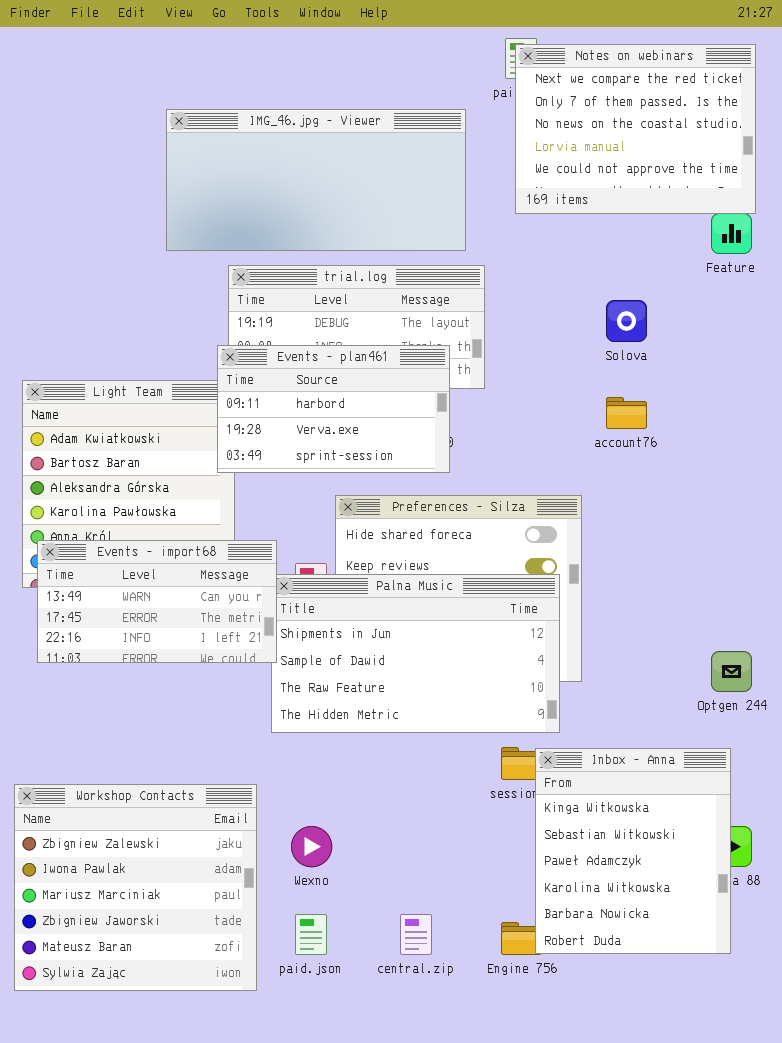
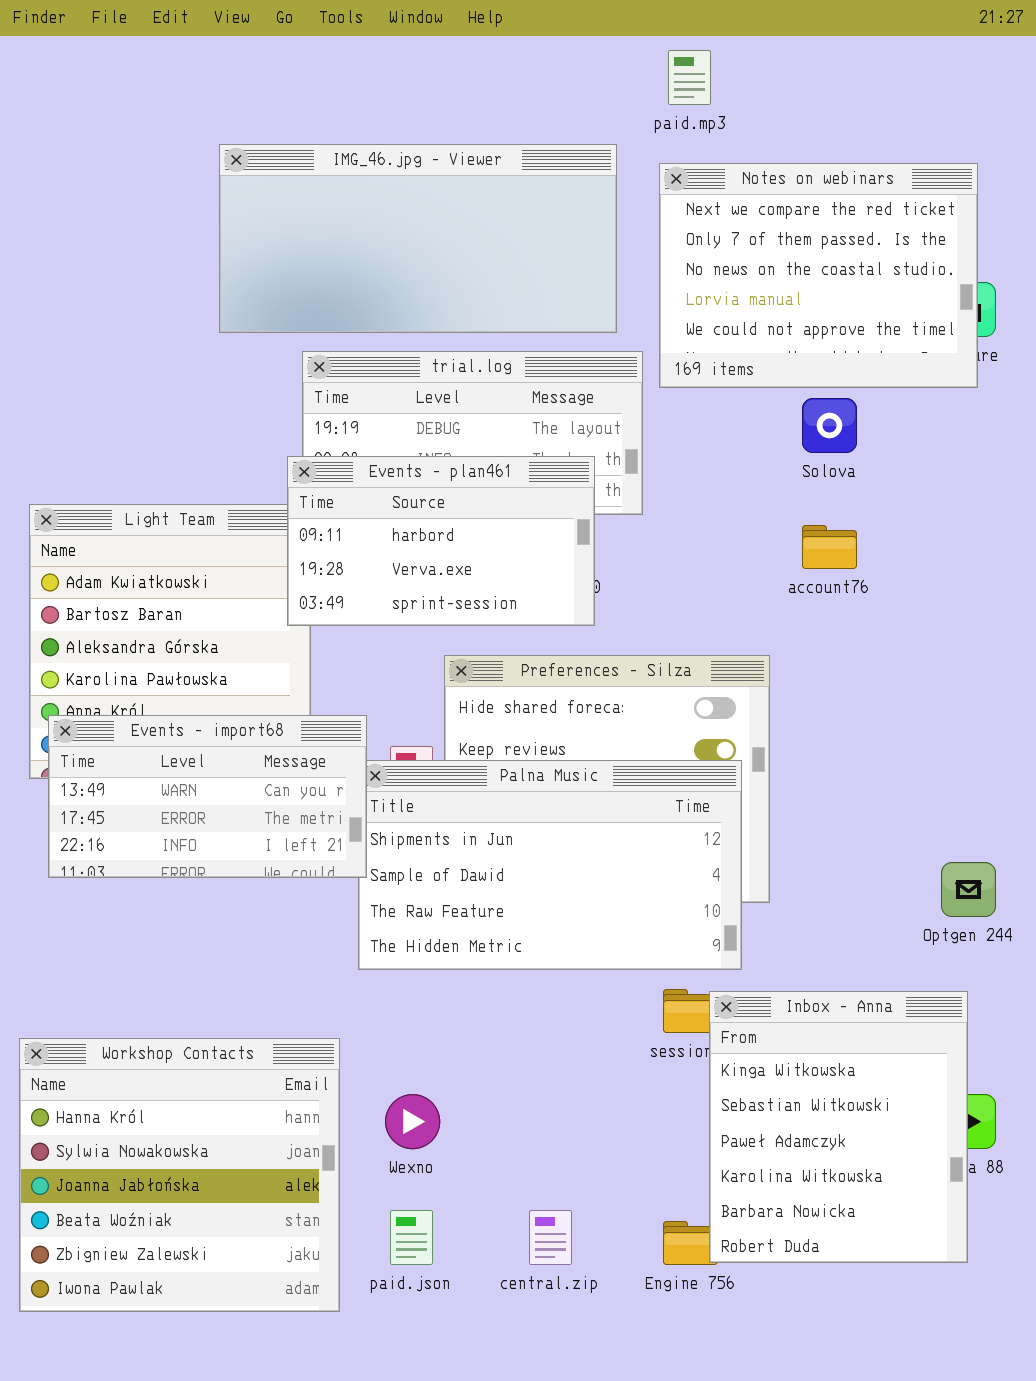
Notes on webinars: [515,44,756,214] -> [659,163,978,388], moved
Workshop Contacts: [14,784,257,991] -> [19,1038,340,1312], scrolled up 4 rows

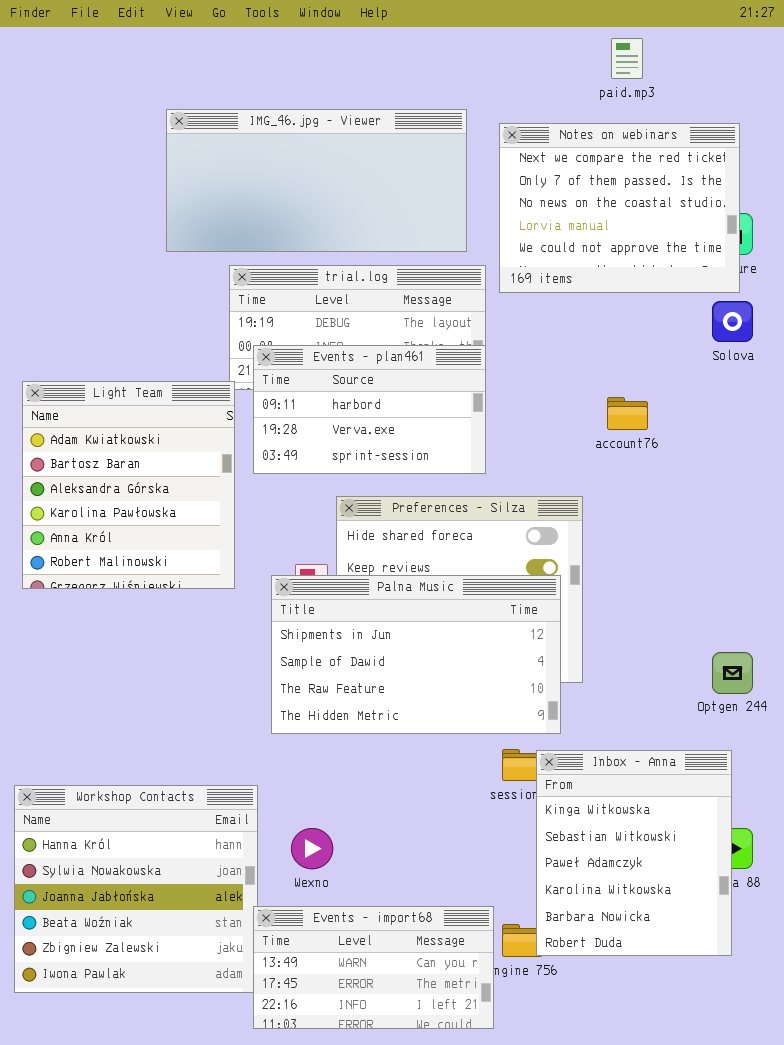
paid.mp3: [668,50,711,105] -> [611,38,643,79], moved
Solova: [802,398,857,453] -> [712,301,753,342], moved
Events - plan461: [287,456,595,626] -> [253,345,486,474], moved
Events - import68: [48,715,367,878] -> [253,906,494,1029], moved

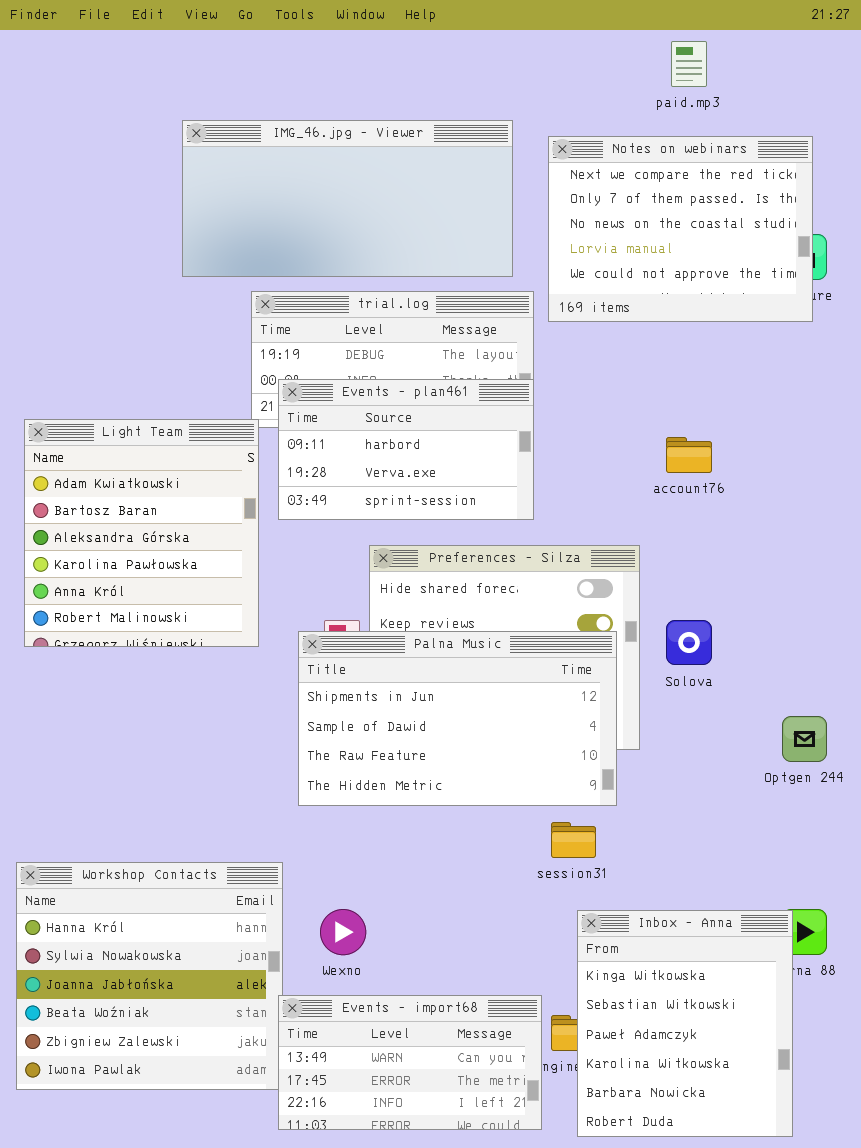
Solova: [712,301,753,342] -> [666,620,712,665], moved
Inbox - Anna: [536,750,732,956] -> [577,910,793,1137], moved

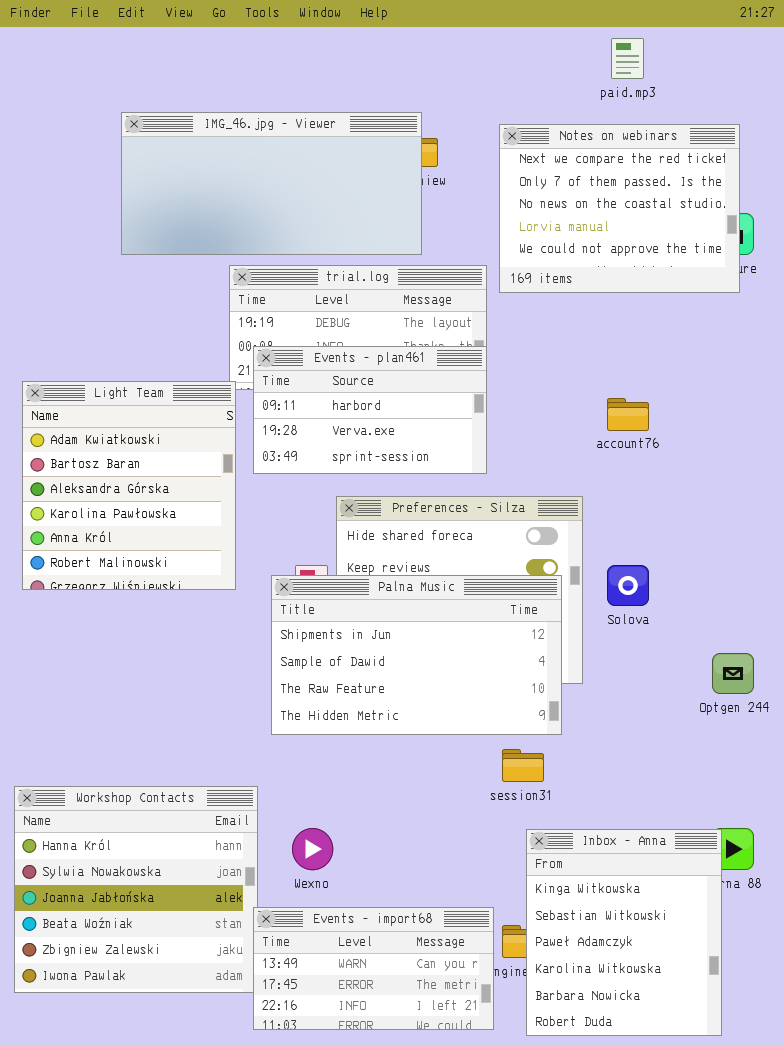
IMG_46.jpg - Viewer: [182,120,513,277] -> [121,112,422,255], moved

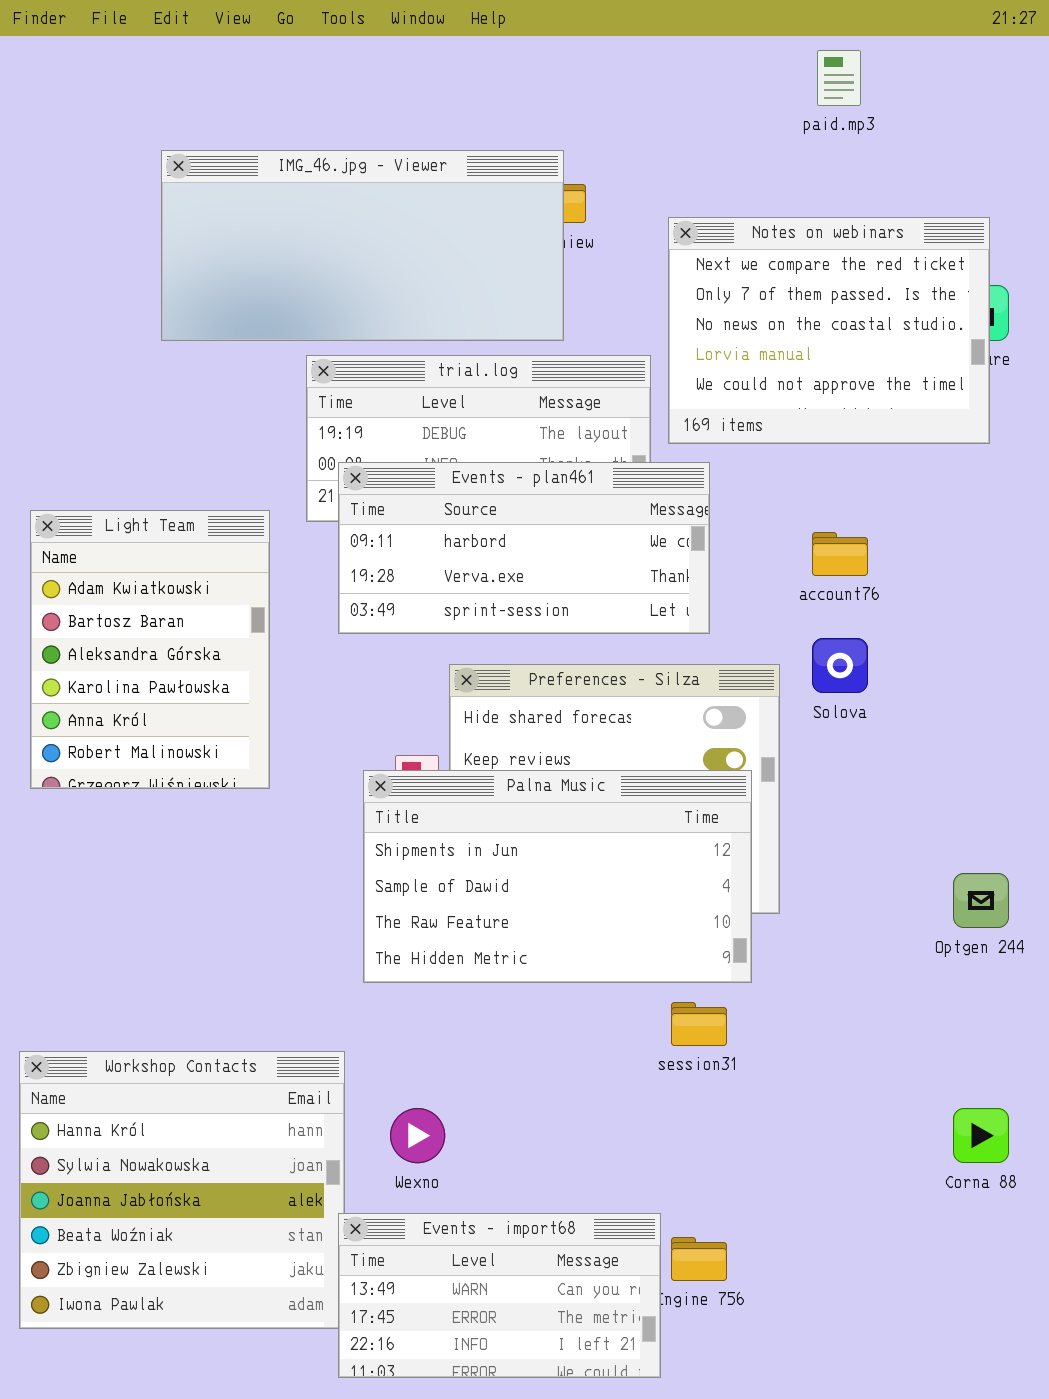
Notes on webinars: [499,124,740,293] -> [668,217,990,444], moved
Events - plan461: [253,346,487,474] -> [338,462,710,634], resized
Light Team: [22,381,236,590] -> [30,510,270,789], resized
Solova: [607,565,649,606] -> [812,638,868,693], moved
Inbox - Anna: [526,829,722,1036] -> none, closed

